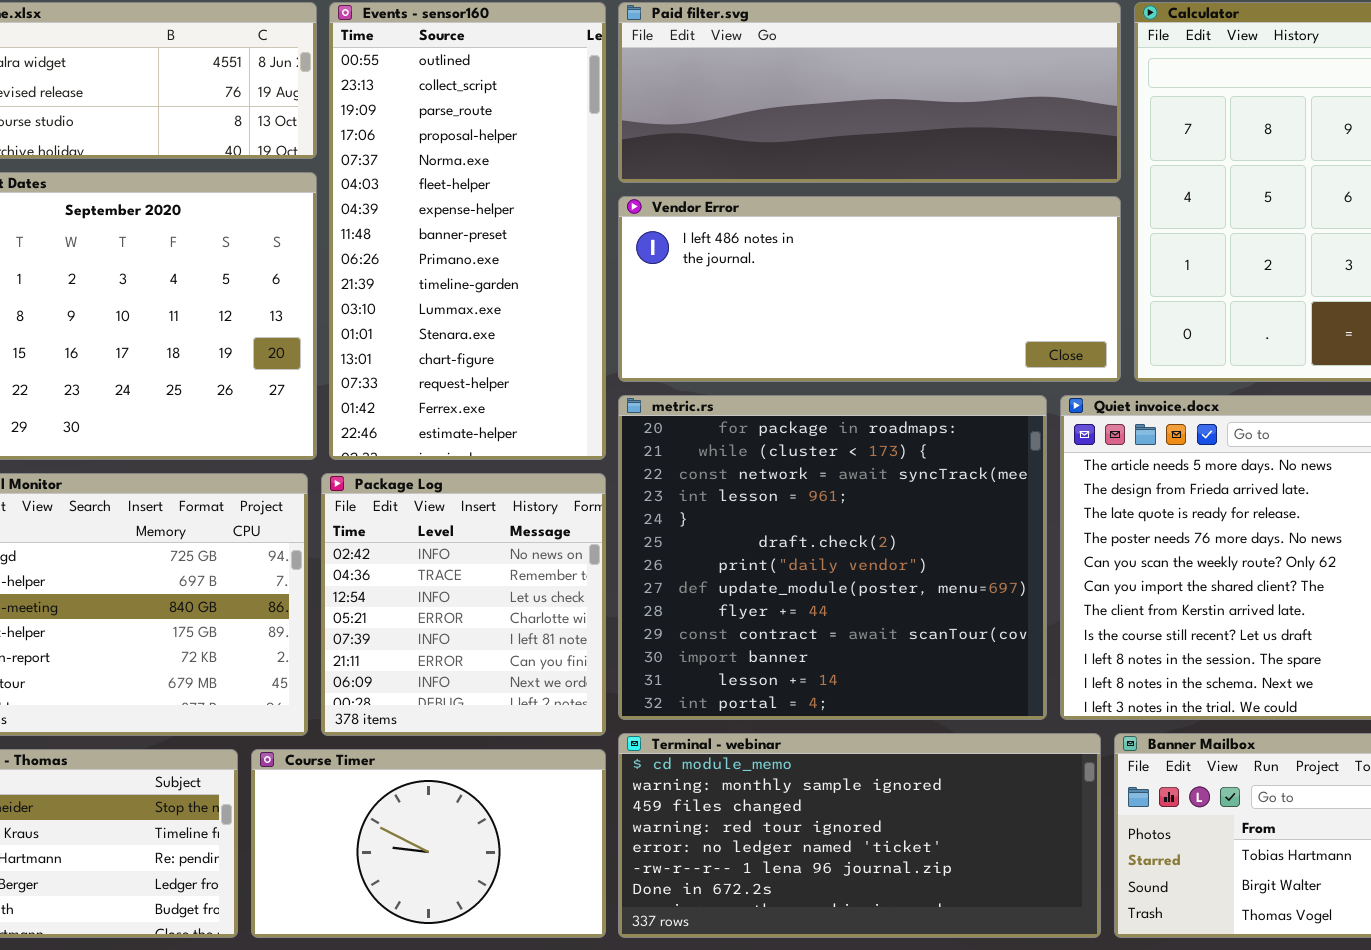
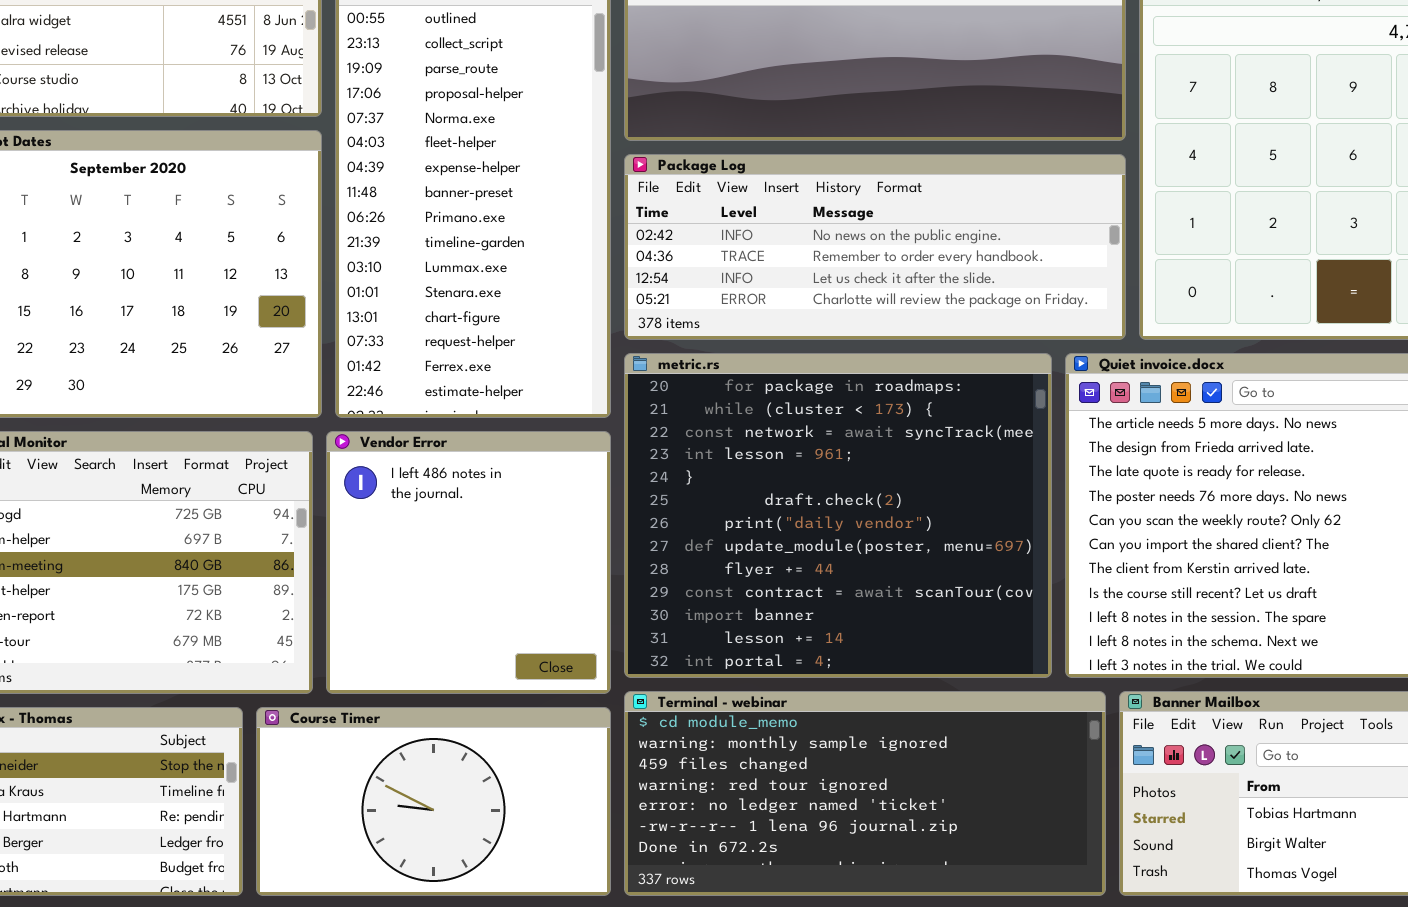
Vendor Error: [618,196,1121,382] -> [326,431,611,694], moved, resized
Package Log: [321,473,606,736] -> [624,154,1126,340], moved, resized

